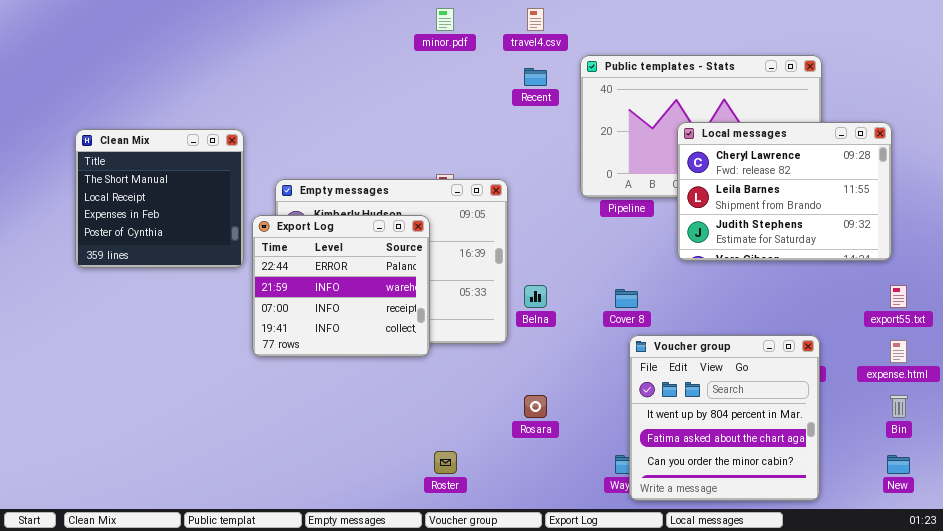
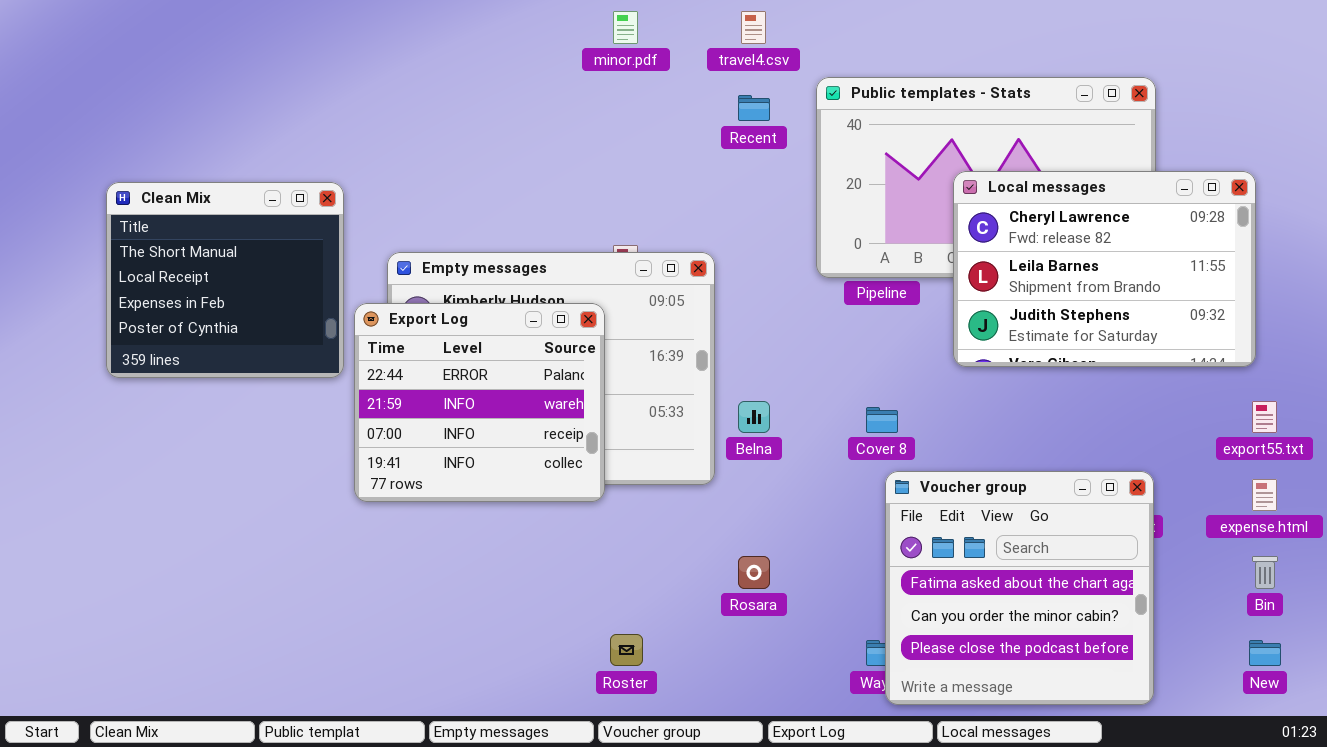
Voucher group: [629,335,820,501] -> [885,471,1154,705], scrolled down 1 row

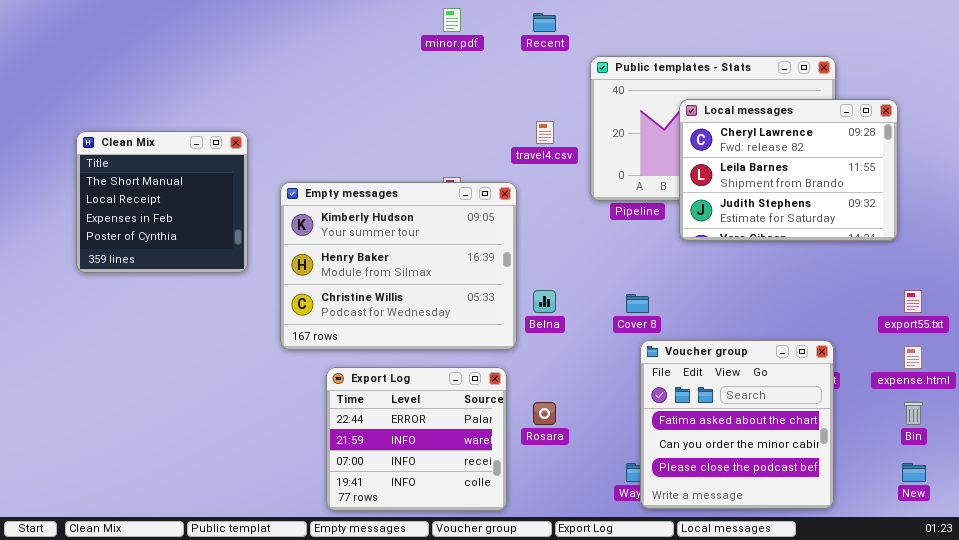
travel4.csv: [741,11,766,44] -> [536,121,554,144], moved
Recent: [738,95,770,121] -> [533,13,556,32], moved
Local messages: [953,171,1256,367] -> [679,99,898,241], moved
Export Log: [354,303,605,502] -> [326,367,507,511], moved

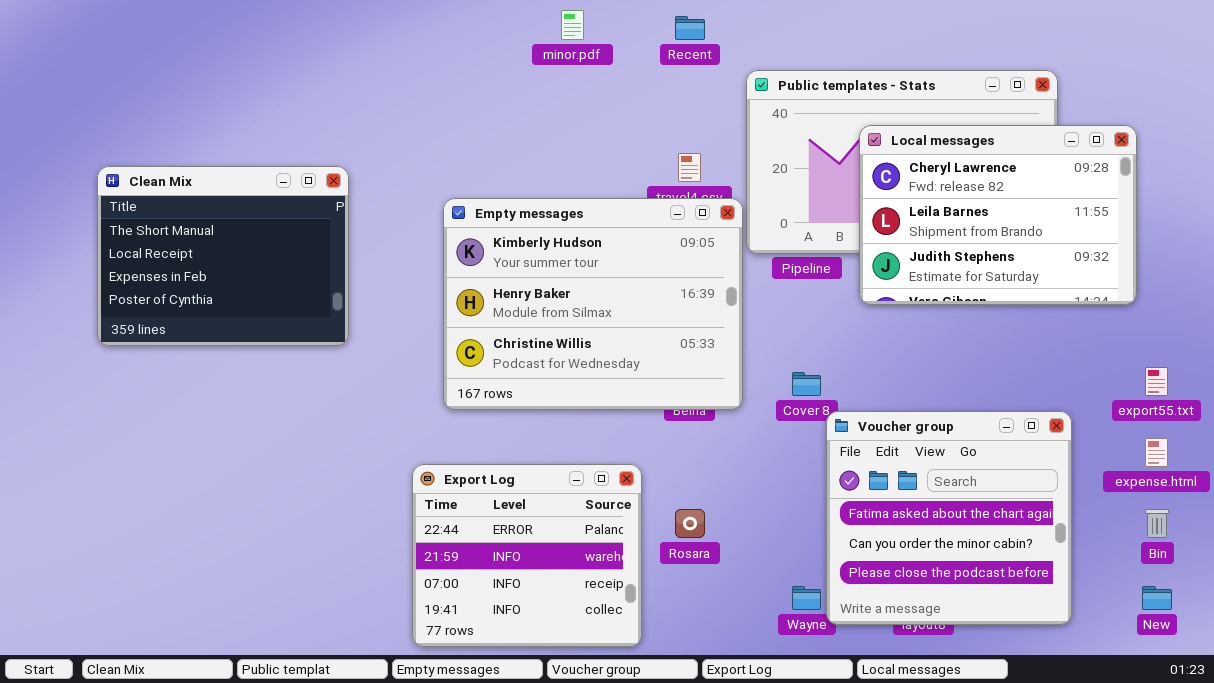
Clean Mix: [76,131,248,273] -> [97,166,349,346], resized
Empty messages: [280,182,517,350] -> [443,198,743,410], moved
Voucher group: [640,340,834,509] -> [826,411,1072,625], moved

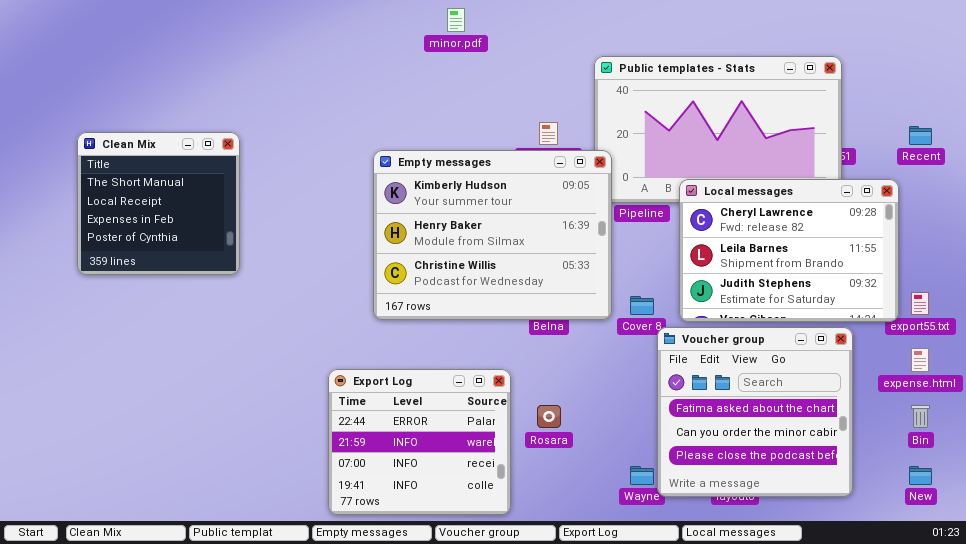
Recent: [675,16,705,40] -> [909,126,932,145], moved
Local messages: [859,125,1137,305] -> [679,179,899,322], moved
Clean Mix: [97,166,349,346] -> [77,132,240,275], resized
Empty messages: [443,198,743,410] -> [373,150,612,320], moved

